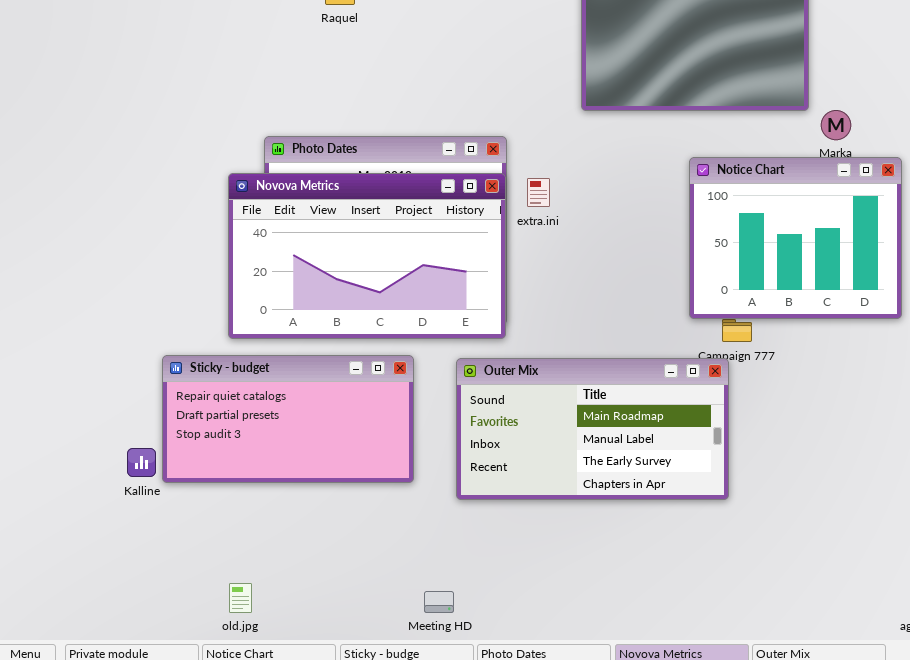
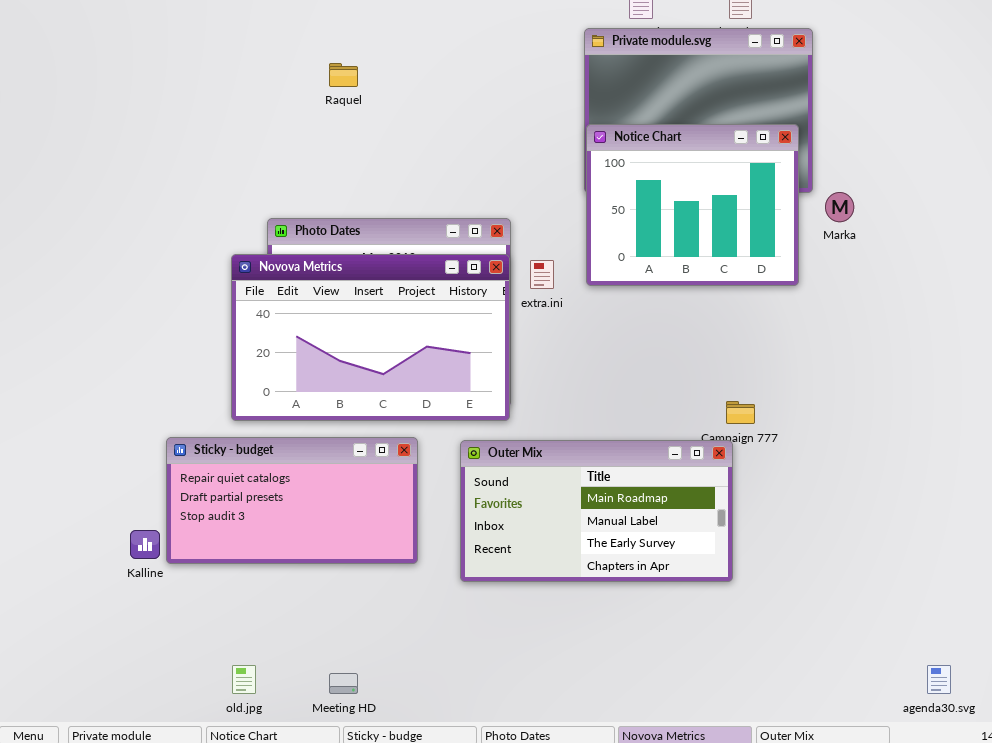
Notice Chart: [689,157,902,319] -> [586,124,799,286], moved
Meeting HD: [424,591,454,613] -> [329,673,358,694], moved

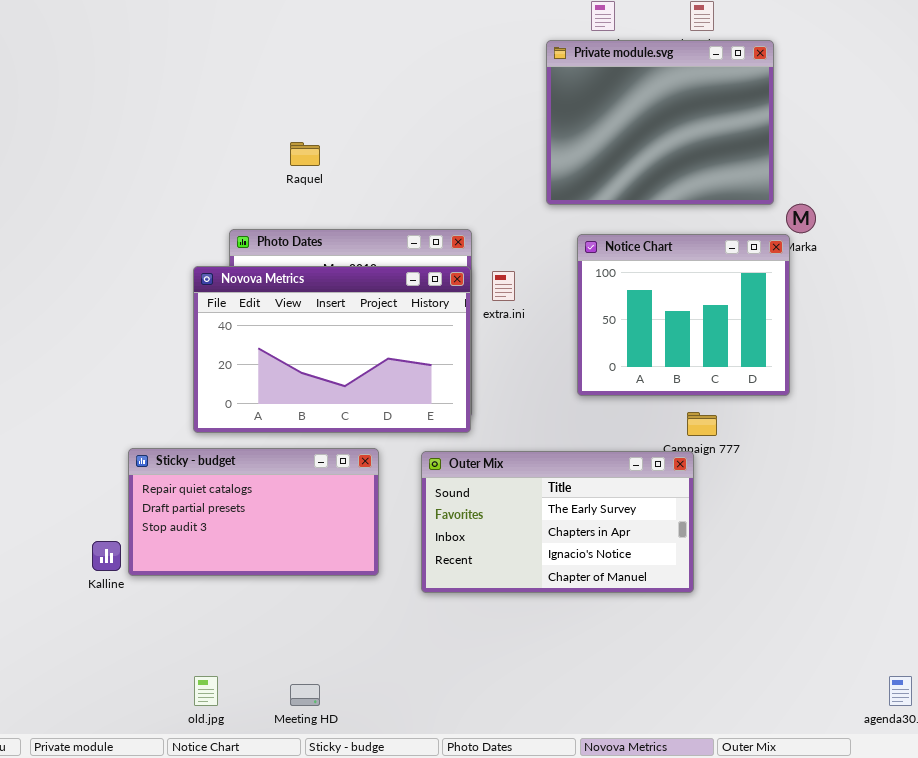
Raquel: [329,63,358,87] -> [290,142,320,166], moved
Notice Chart: [586,124,799,286] -> [577,234,790,396], moved
Outer Mix: [460,440,733,582] -> [421,451,694,593], scrolled down 2 rows

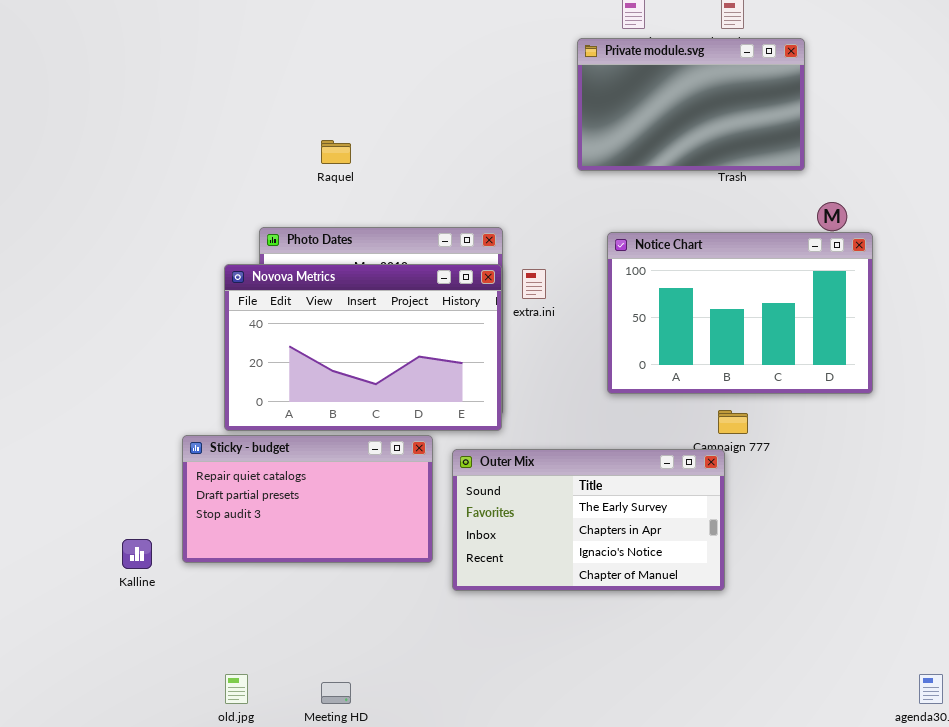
Private module.svg: [546,40,774,205] -> [577,38,805,171], resized
Notice Chart: [577,234,790,396] -> [607,232,873,394], resized
Sticky - budget: [128,448,379,576] -> [182,435,433,563], moved

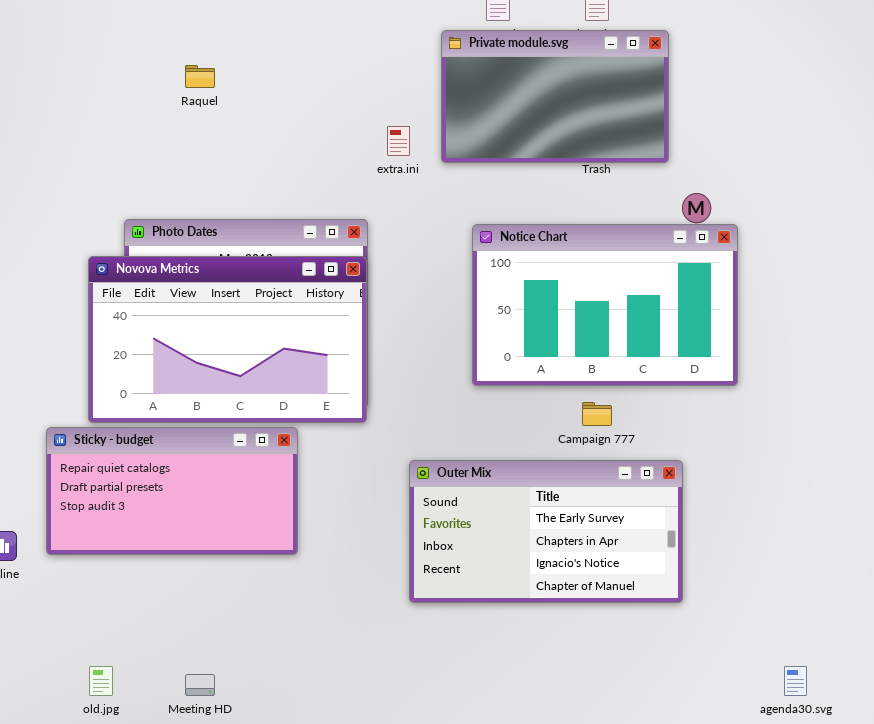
Raquel: [321,140,351,164] -> [185,65,215,88], moved
extra.ini: [522,269,546,299] -> [387,126,410,156], moved
Outer Mix: [452,449,725,591] -> [409,460,683,603], moved

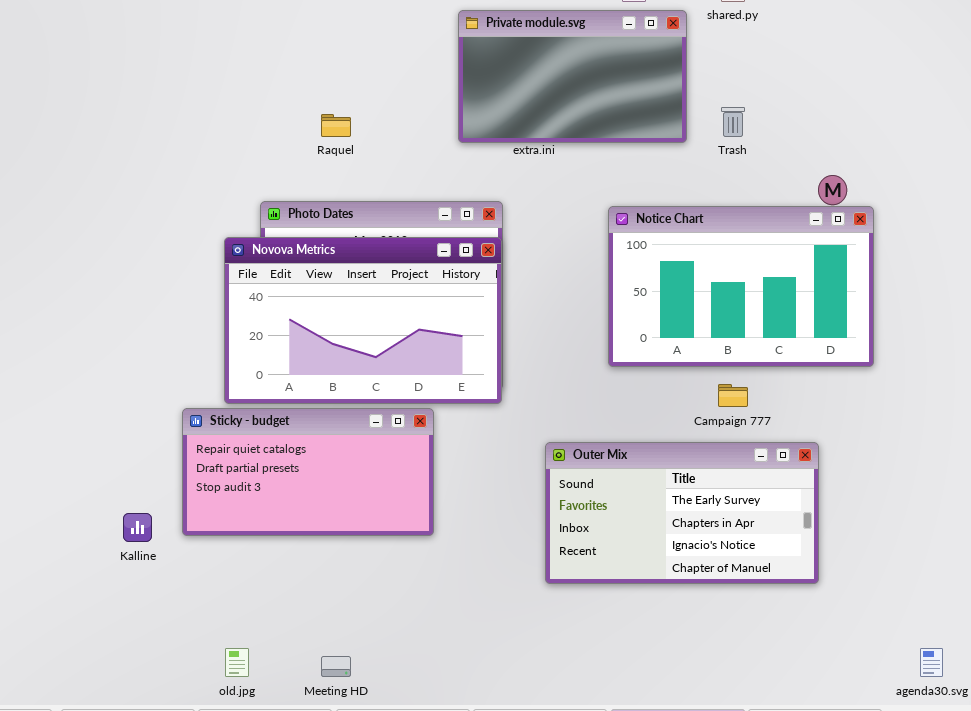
Private module.svg: [441,30,669,163] -> [458,10,687,143], moved
Raquel: [185,65,215,88] -> [321,114,351,137], moved

